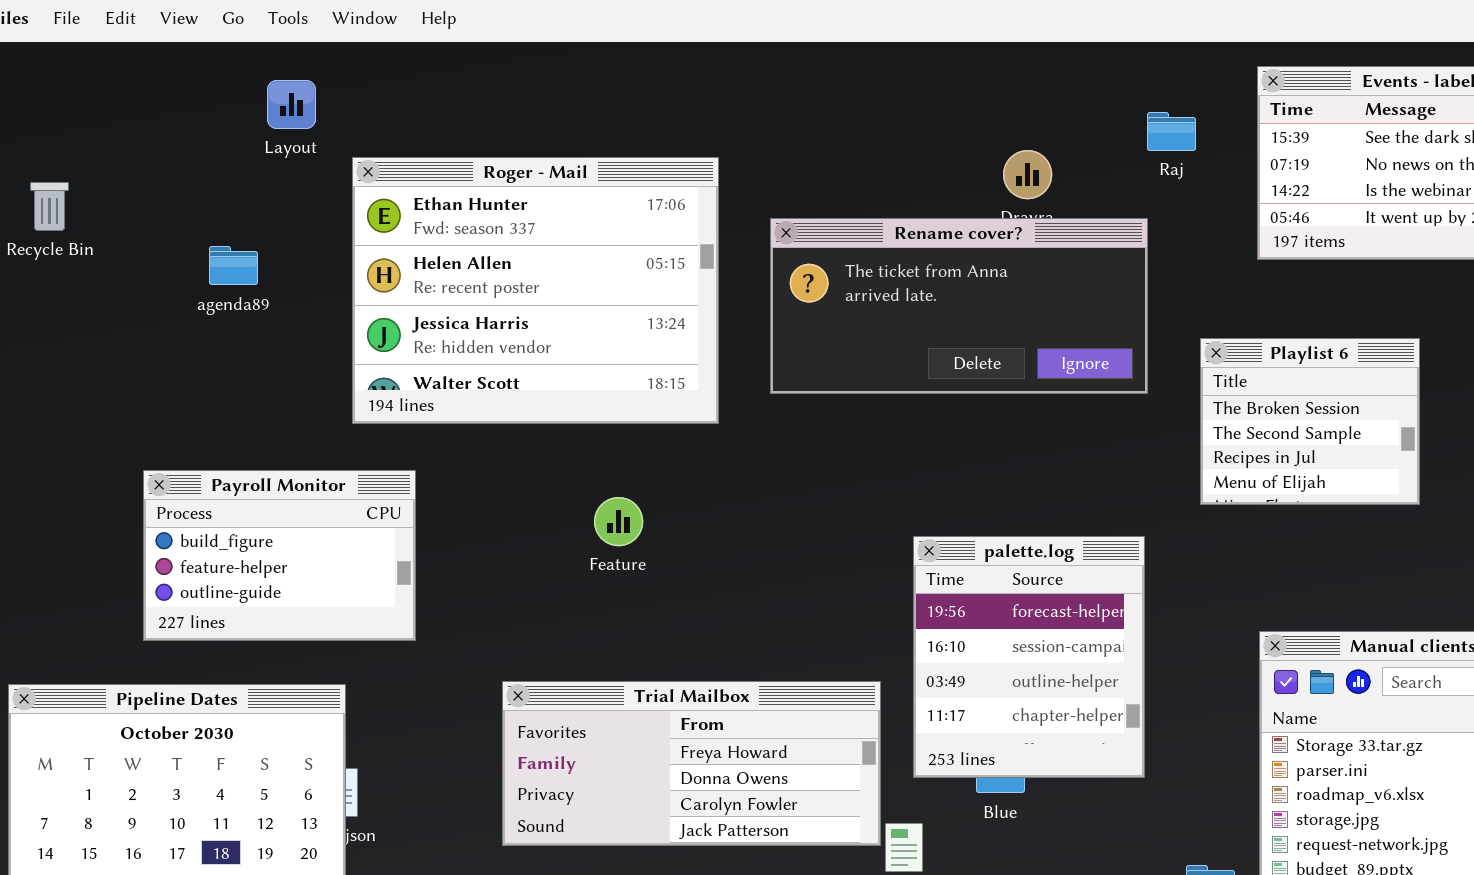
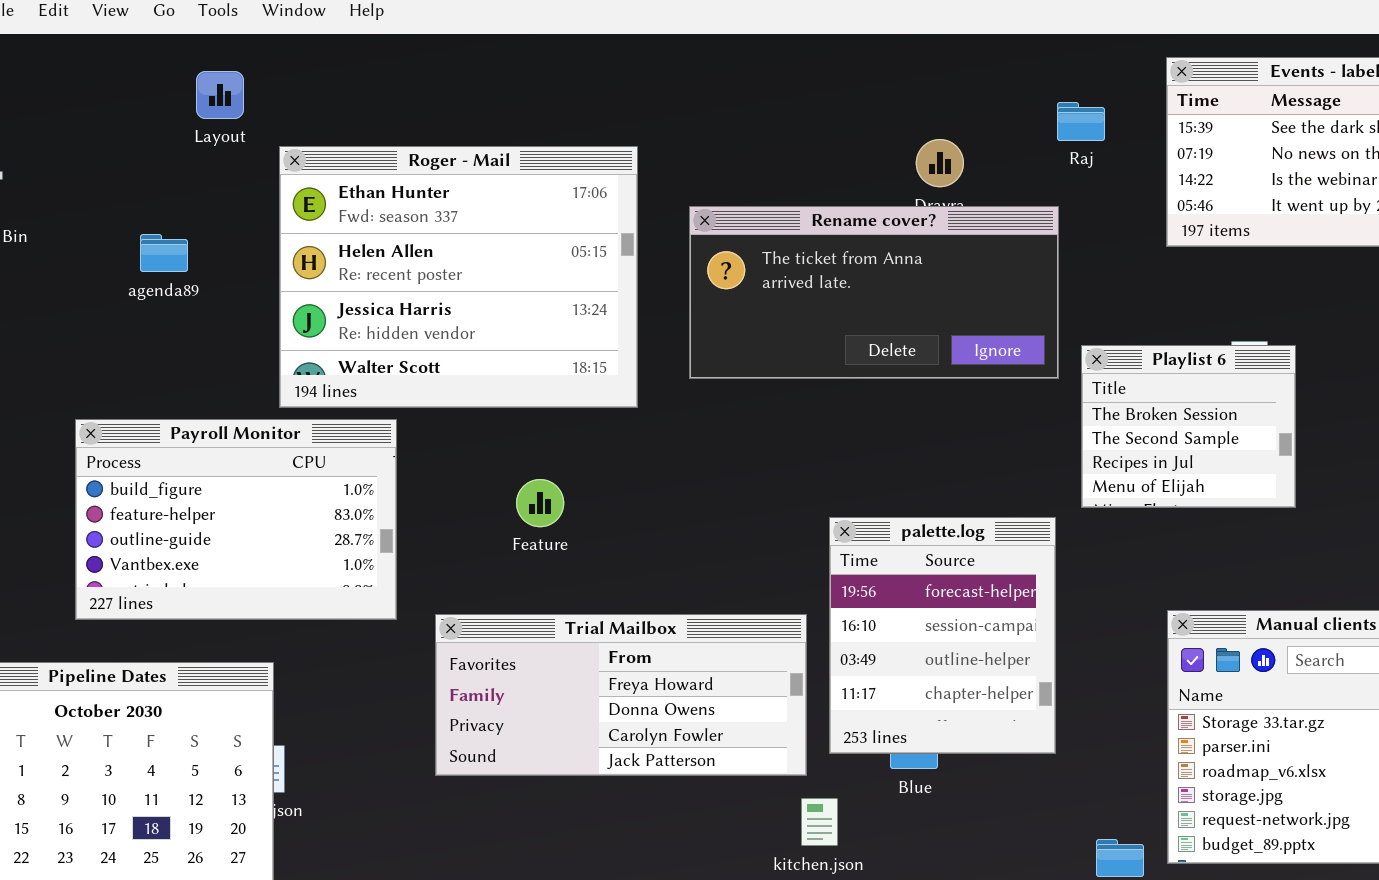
Playlist 6: [1200,338,1420,505] -> [1081,345,1296,508], moved
Payroll Monitor: [143,470,416,641] -> [75,419,397,620], resized
Trial Mailbox: [502,681,881,846] -> [435,614,807,776], moved

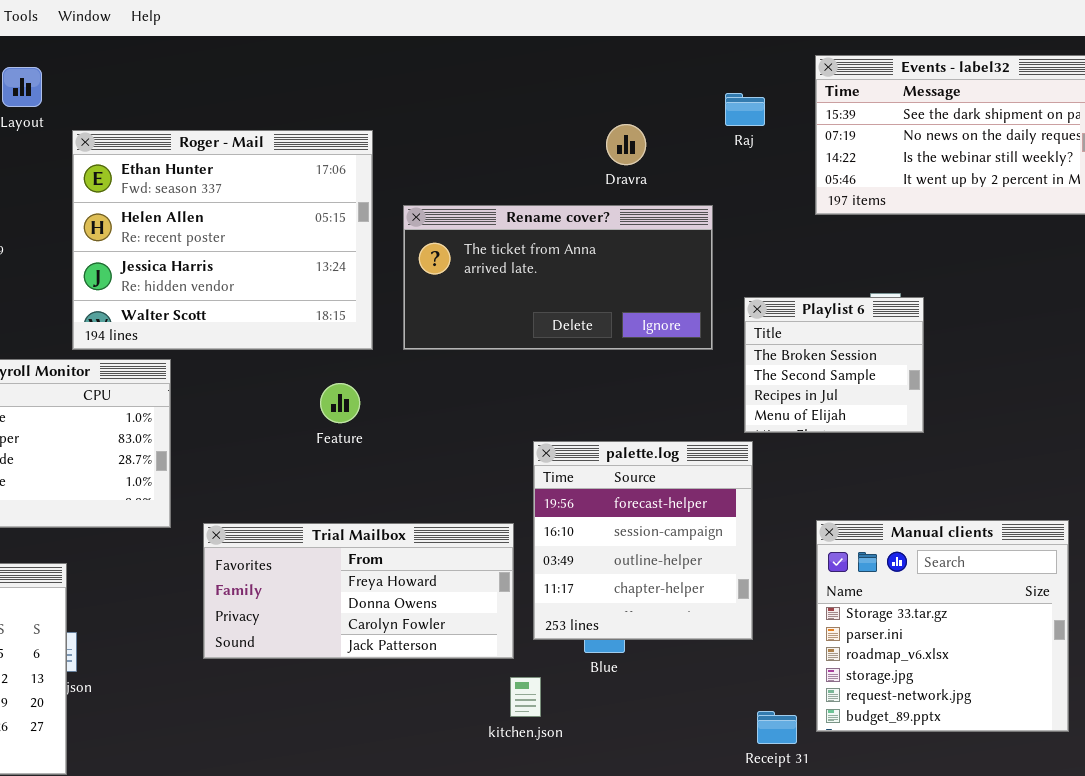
Rename cover?: [689,206,1059,379] -> [403,205,713,350], moved
Feature: [516,479,564,527] -> [320,383,360,423], moved
palette.log: [829,517,1056,754] -> [533,441,753,640], resized

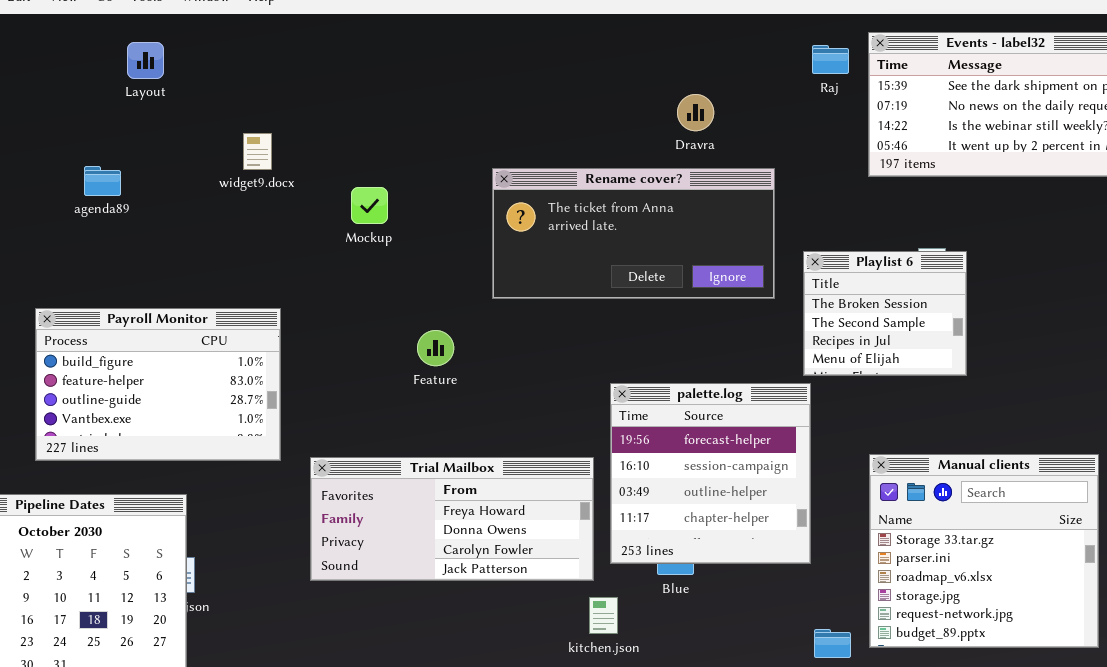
Raj: [725,93,765,126] -> [812,45,849,74], moved
Roger - Mail: [72,130,373,350] -> none, closed

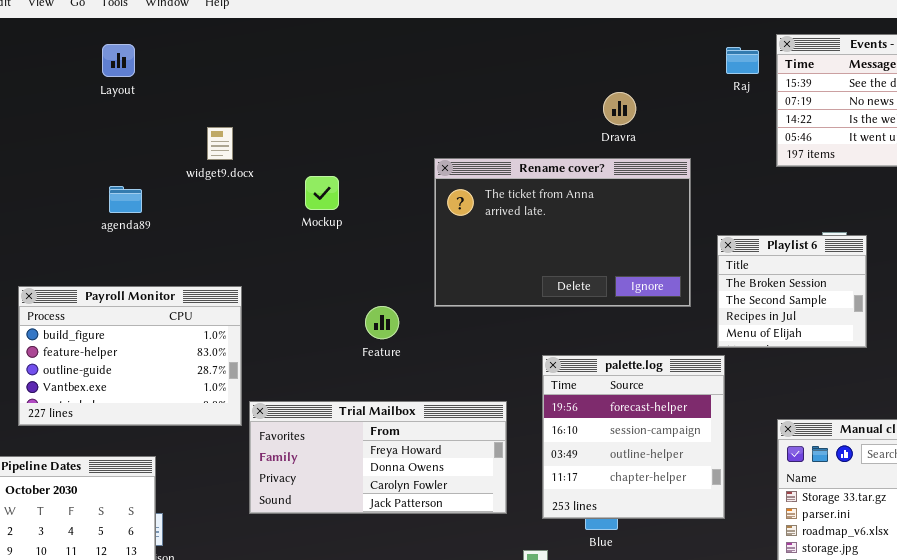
agenda89: [84,166,121,196] -> [109,186,142,213], moved
Rename cover?: [492,168,775,299] -> [434,158,691,307], resized
Trial Mailbox: [310,457,594,581] -> [249,401,507,514], moved

